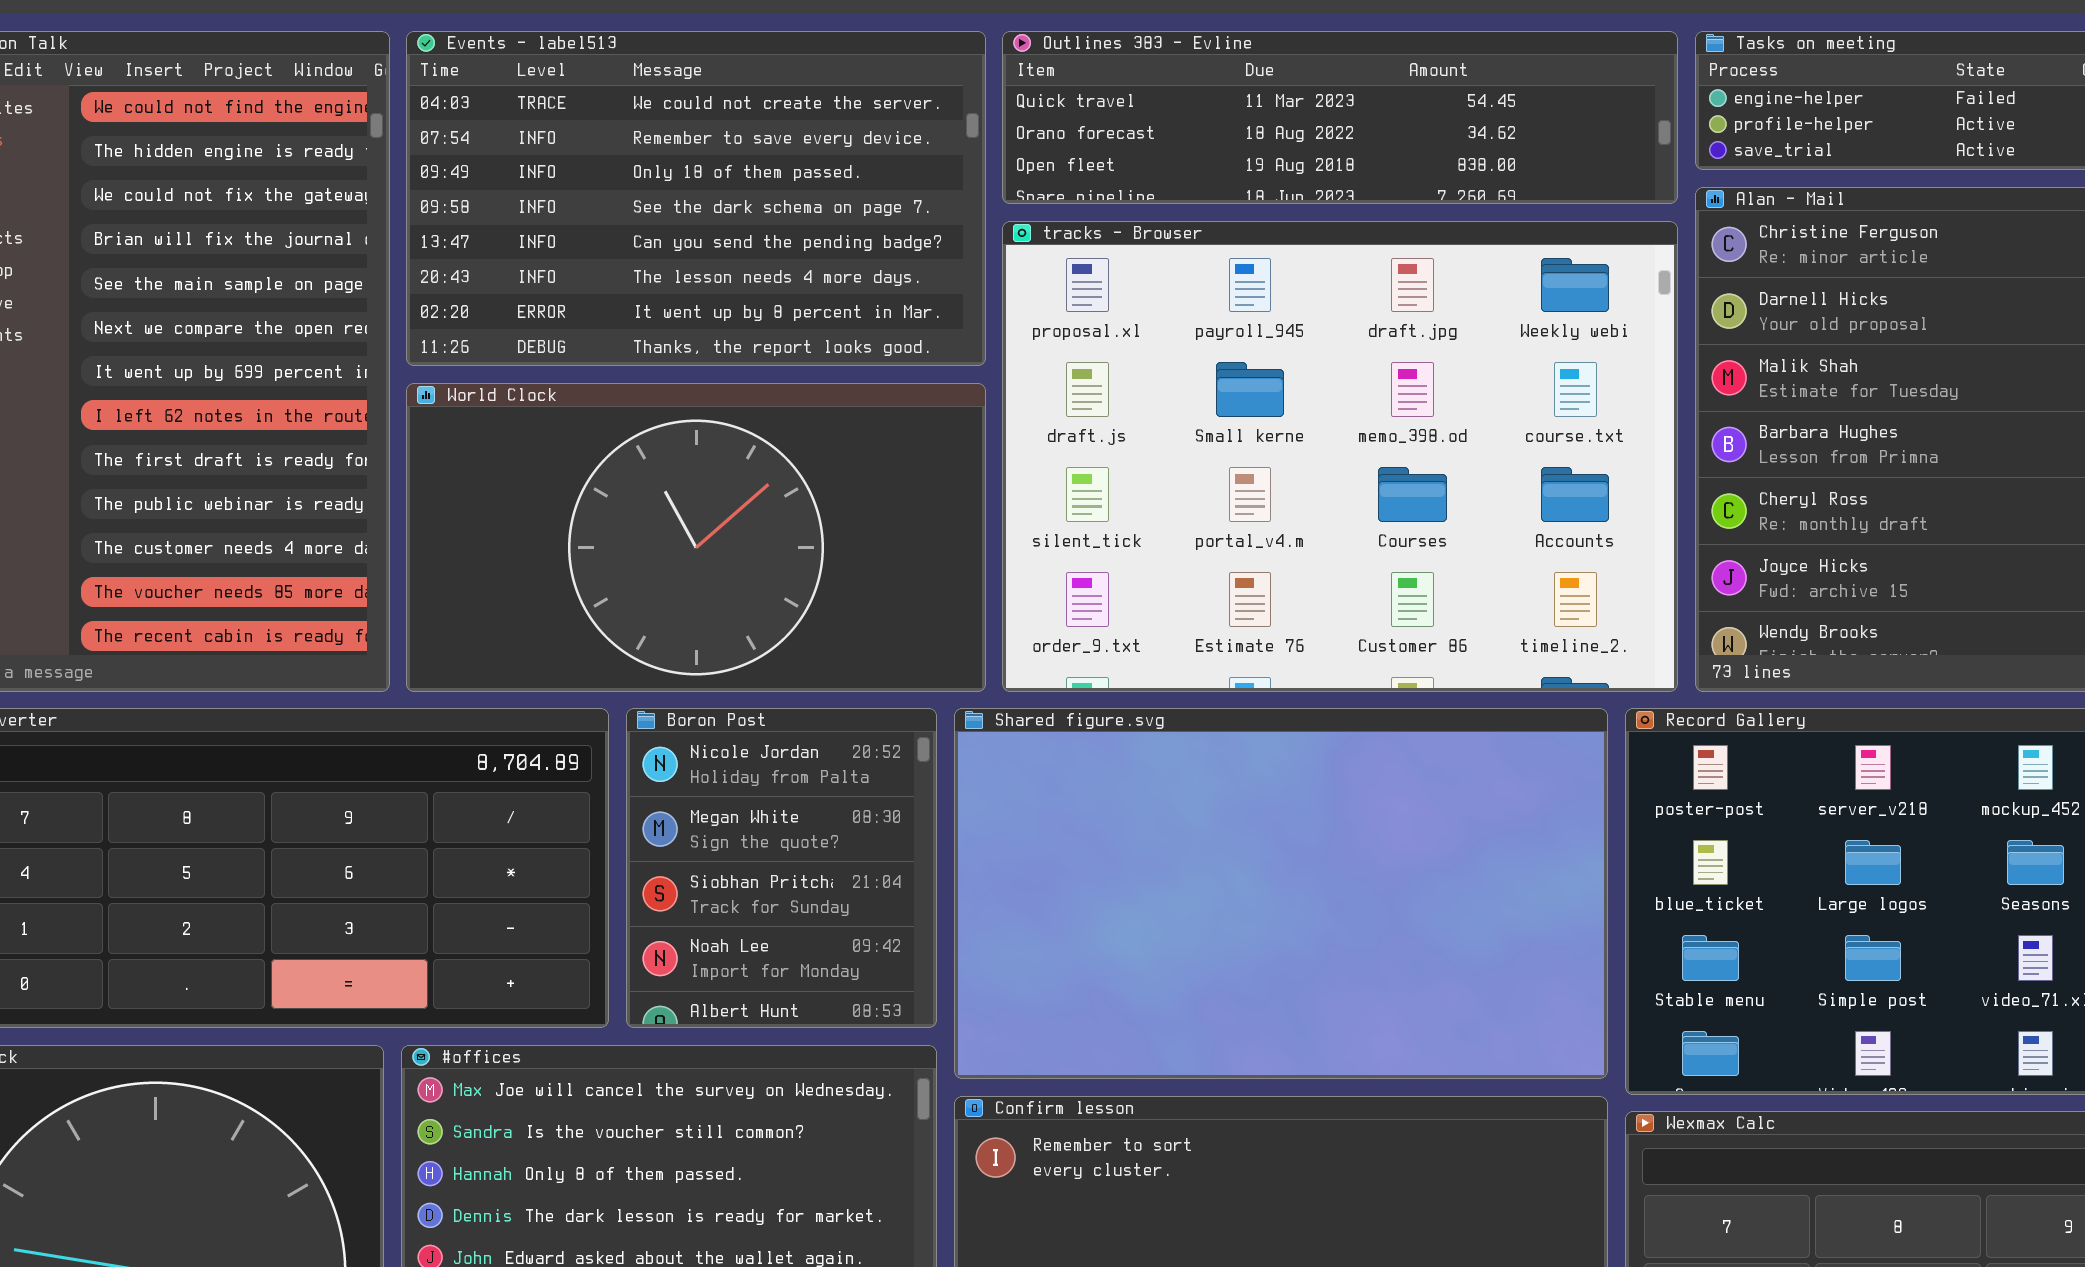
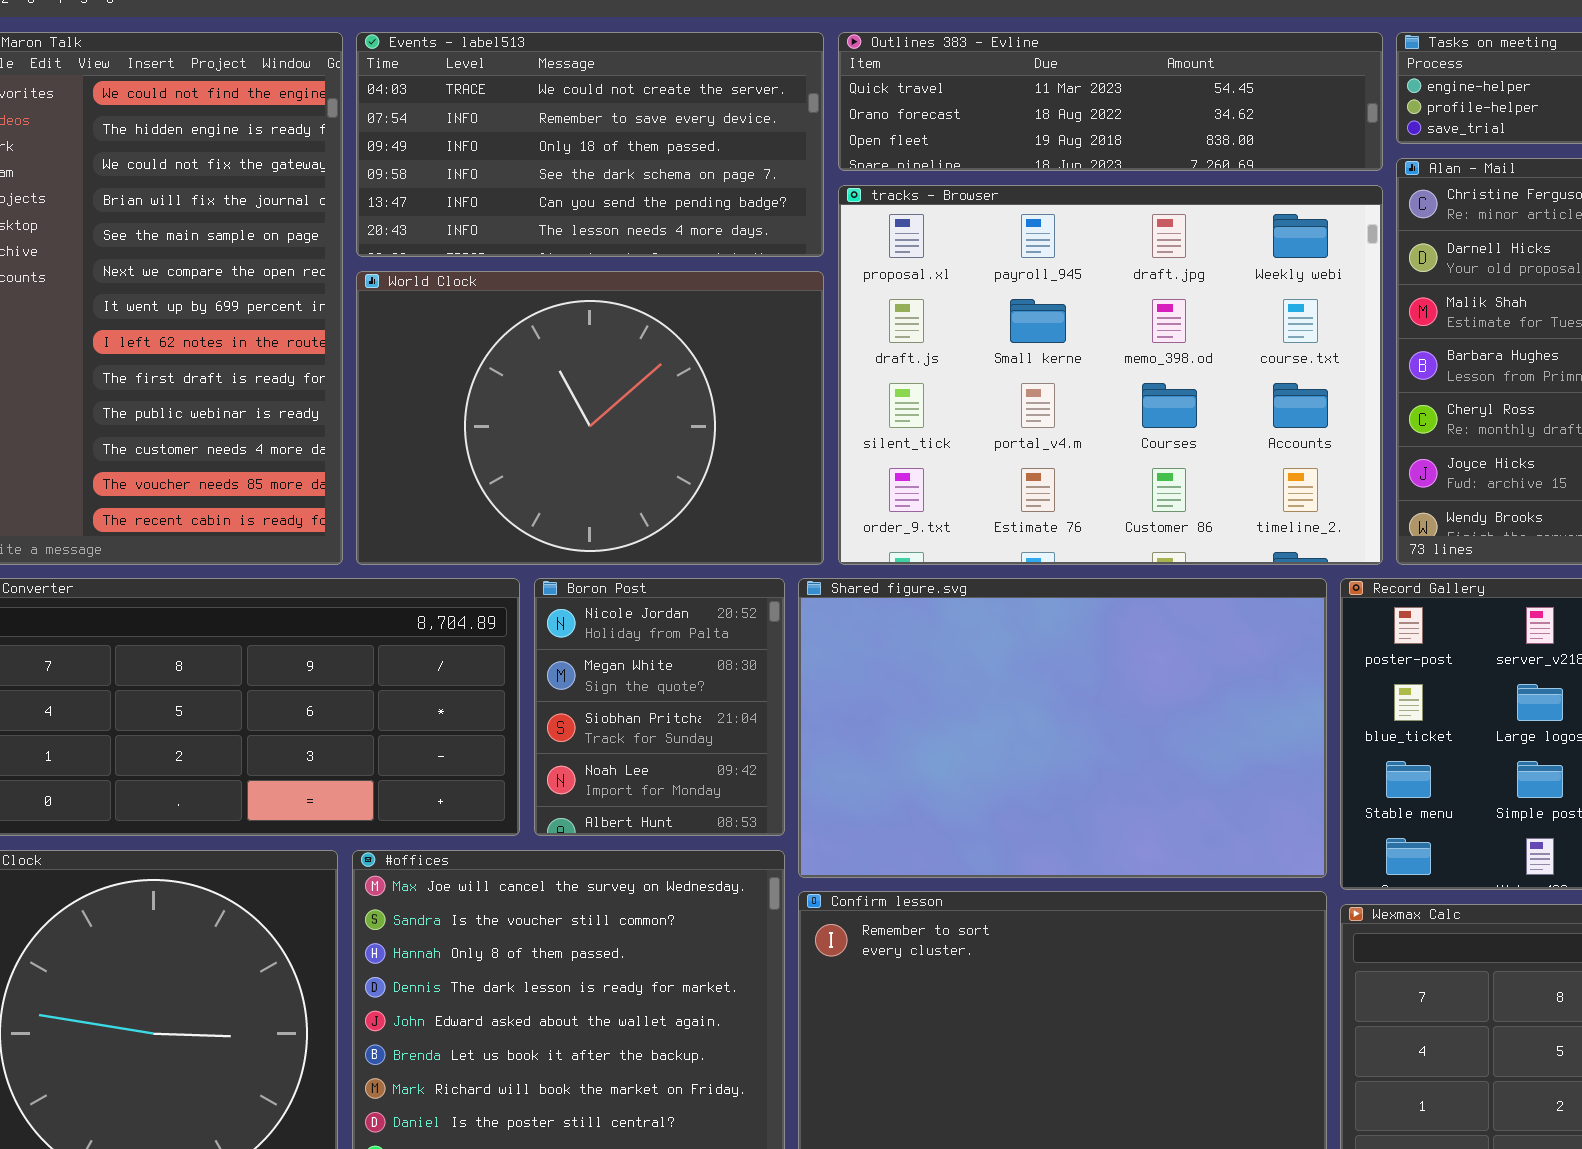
Events - label513: [406,31,986,366] -> [356,32,824,257], resized
World Clock: [406,383,986,692] -> [356,271,824,565], resized

